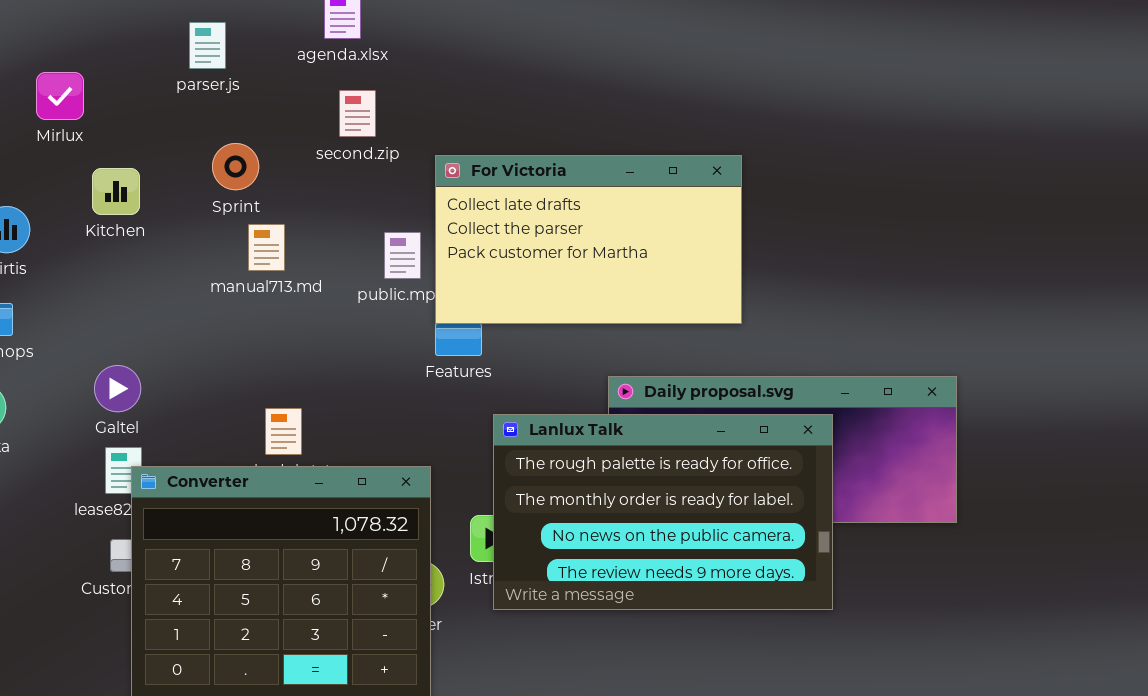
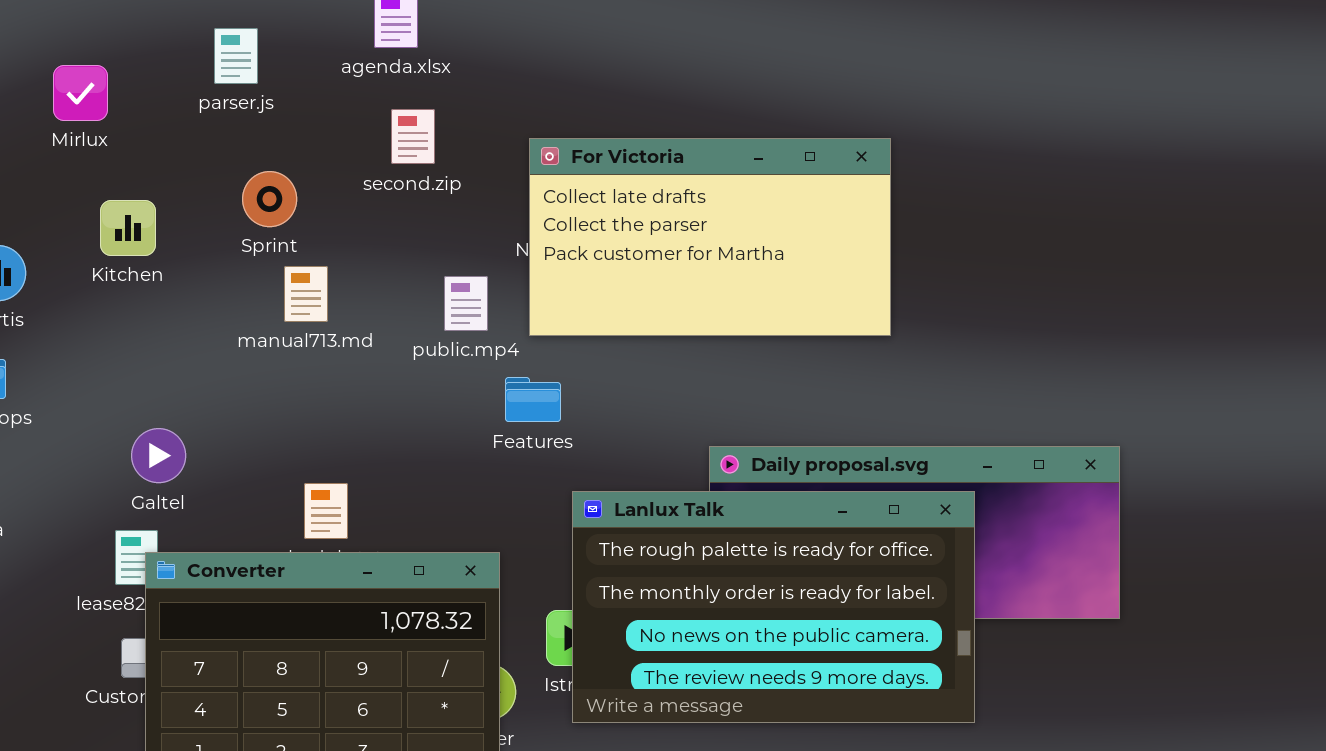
Mirlux: [36,72,84,120] -> [53,65,108,121], moved
For Victoria: [435,155,742,324] -> [529,138,891,336], moved
Galtel: [94,365,141,412] -> [131,428,186,483], moved

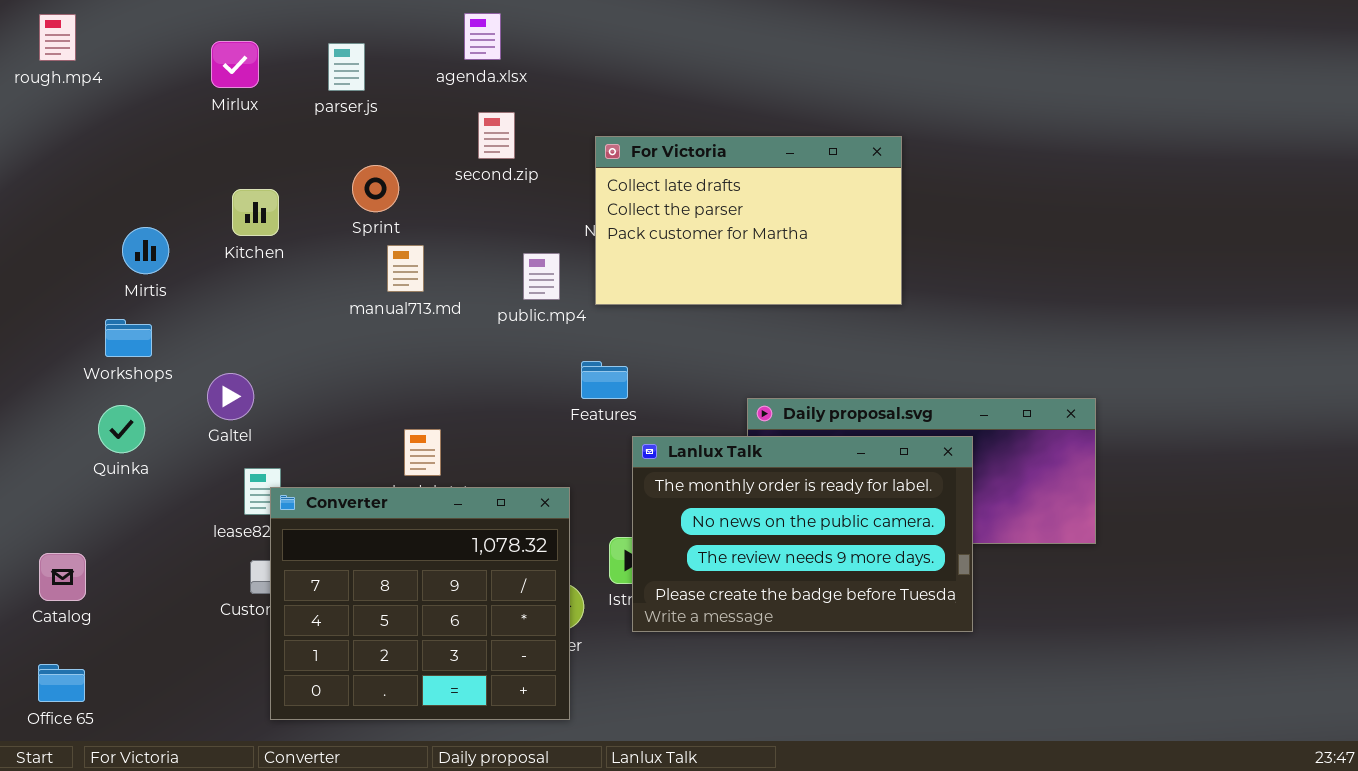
Mirlux: [53,65,108,121] -> [211,41,259,88], moved
Features: [505,377,561,422] -> [581,361,628,399], moved
Galtel: [131,428,186,483] -> [207,373,254,420], moved
Lanlux Talk: [572,491,975,723] -> [632,436,973,632], scrolled down 1 row

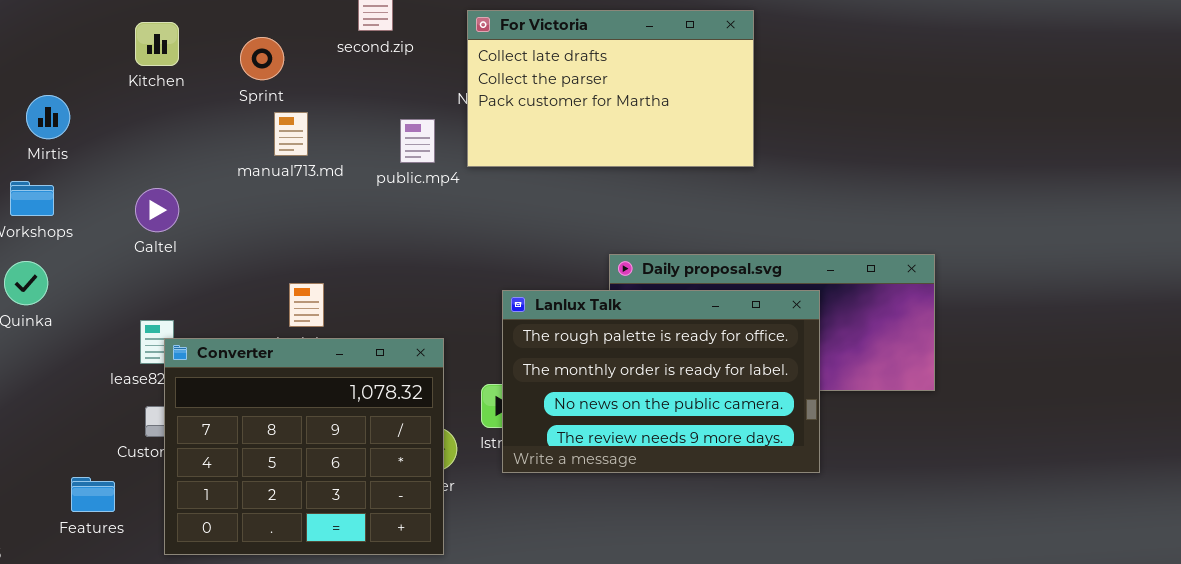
Kitchen: [232,189,279,236] -> [135,22,179,66], moved
Features: [581,361,628,399] -> [71,477,115,512], moved
Galtel: [207,373,254,420] -> [135,188,179,232], moved
Lanlux Talk: [632,436,973,632] -> [502,290,820,473], scrolled up 1 row

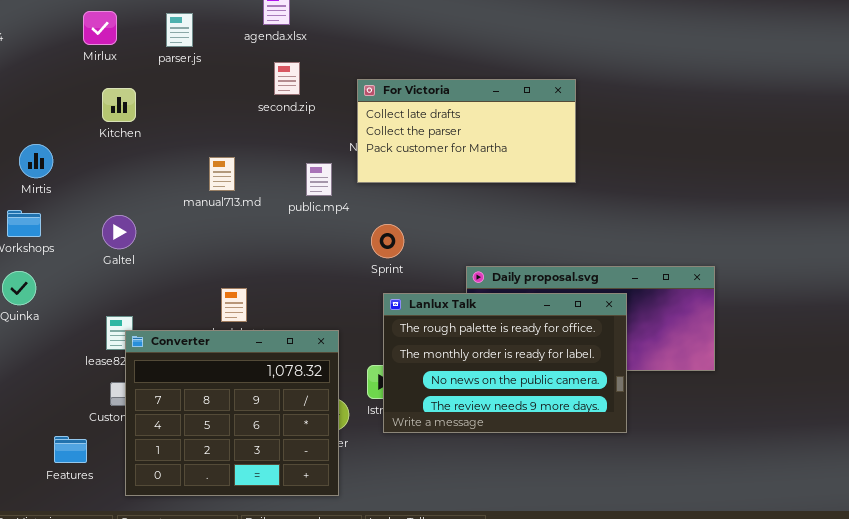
For Victoria: [467,10,754,167] -> [357,79,576,183], resized
Sprint: [240,37,284,80] -> [371,224,404,258], moved

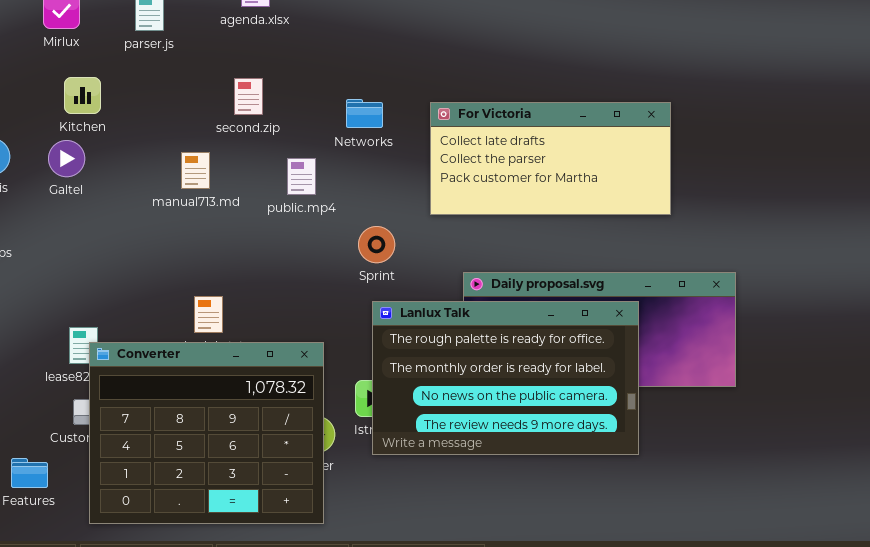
second.zip: [274,62,300,95] -> [234,78,263,115], moved
For Victoria: [357,79,576,183] -> [430,102,671,215], moved
Galtel: [102,215,136,249] -> [48,140,85,177], moved

